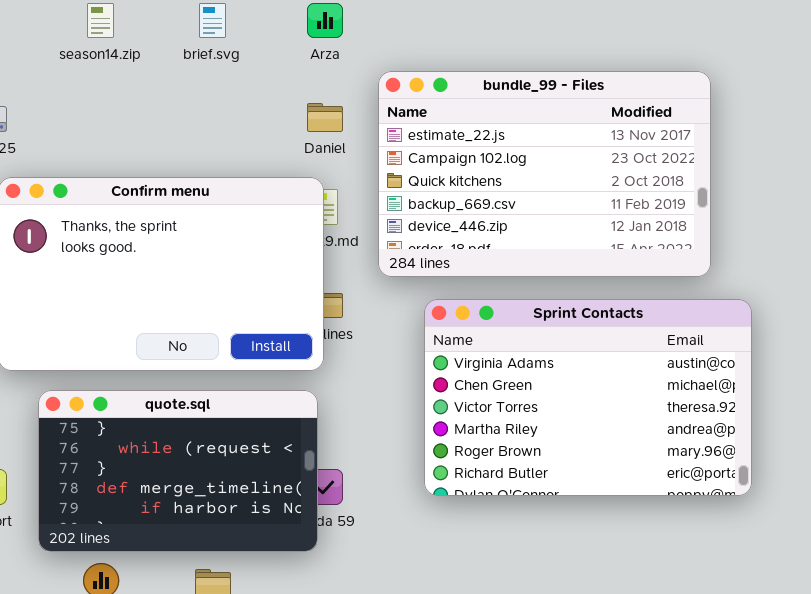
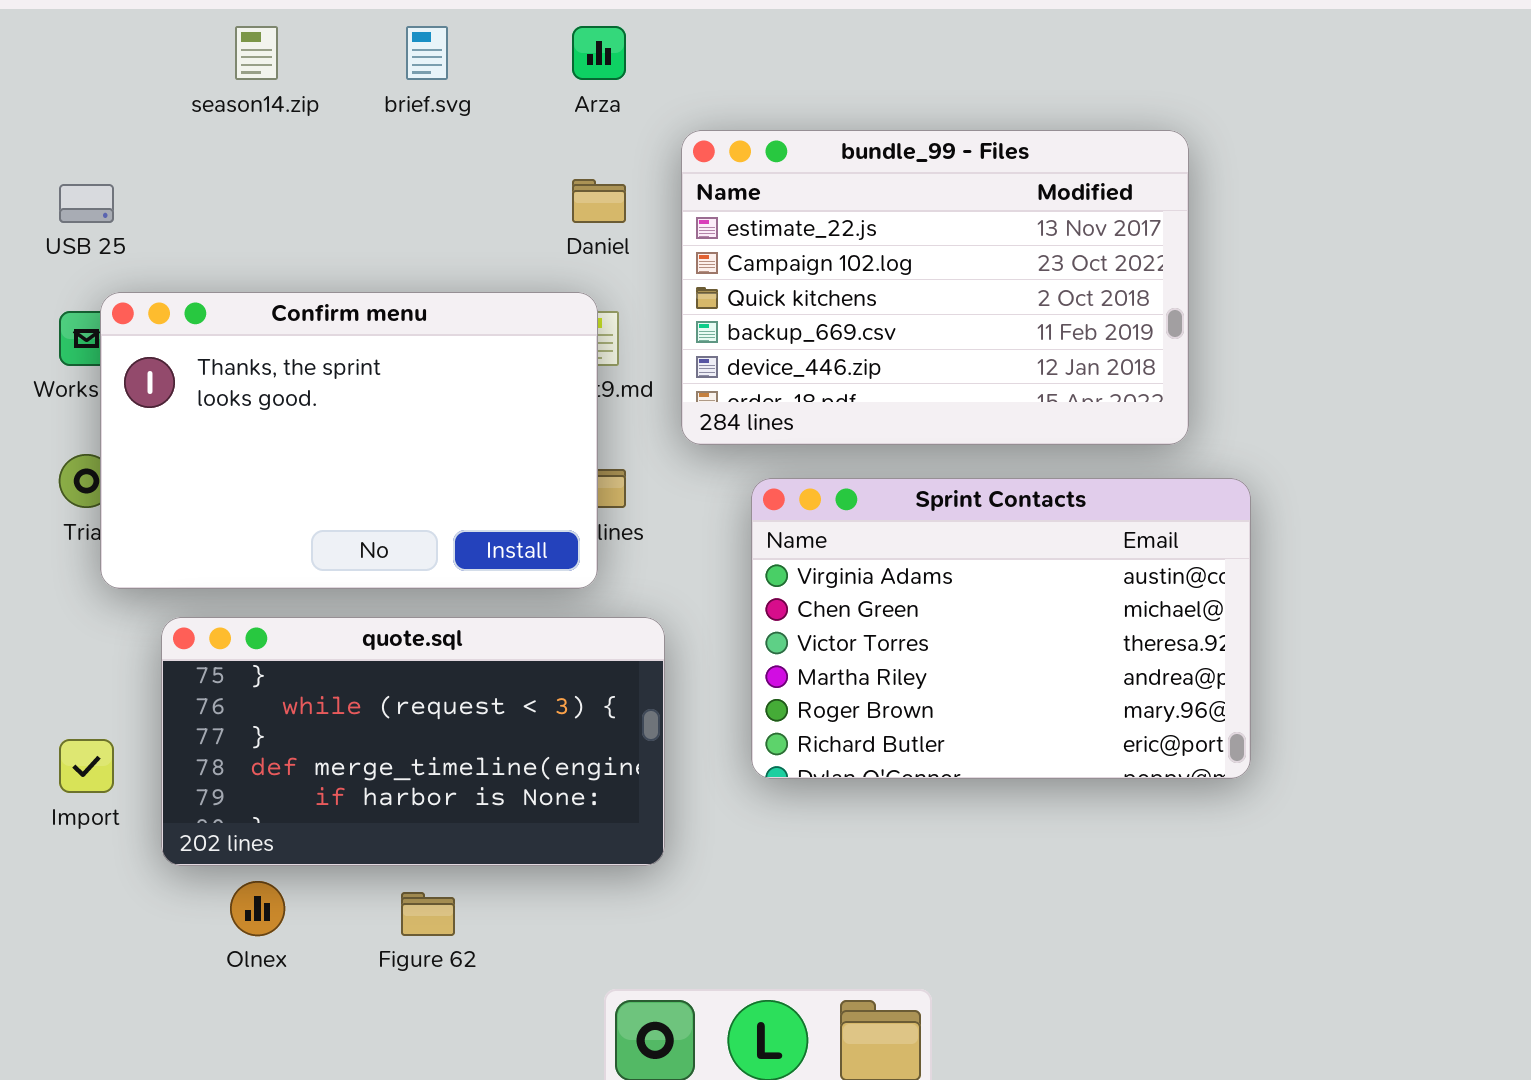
quote.sql: [38,390,318,552] -> [161,617,665,866], resized

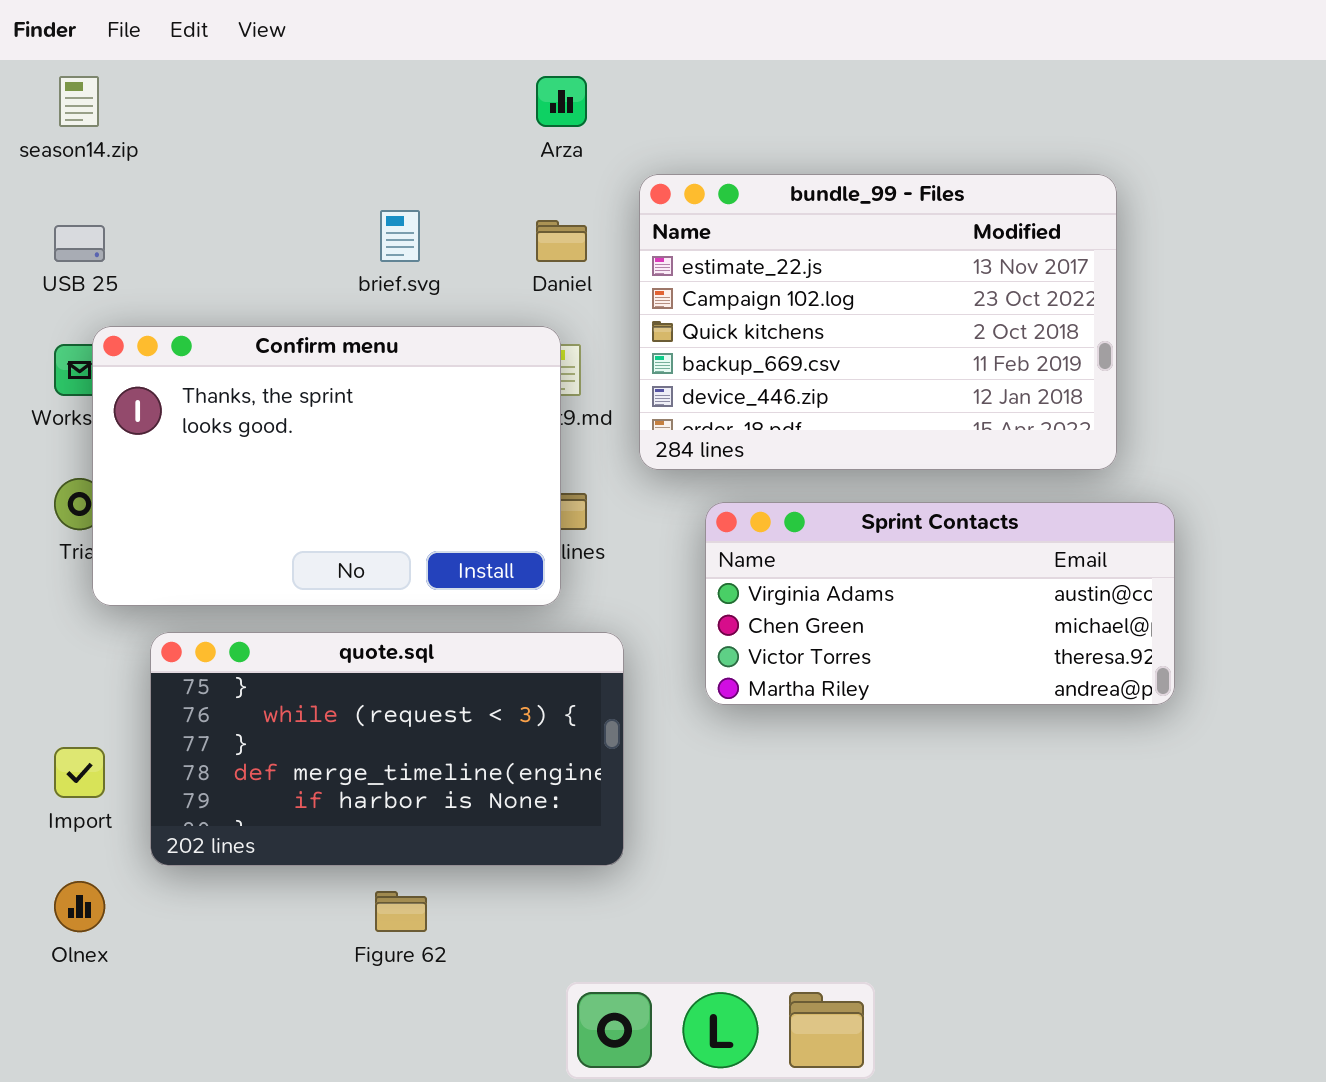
season14.zip: [235,26,278,80] -> [59,76,99,127], moved
brief.svg: [406,26,448,80] -> [380,210,420,262], moved
Sprint Contacts: [751,478,1251,779] -> [705,502,1175,705], resized
Olnex: [230,881,285,936] -> [54,881,105,932], moved

